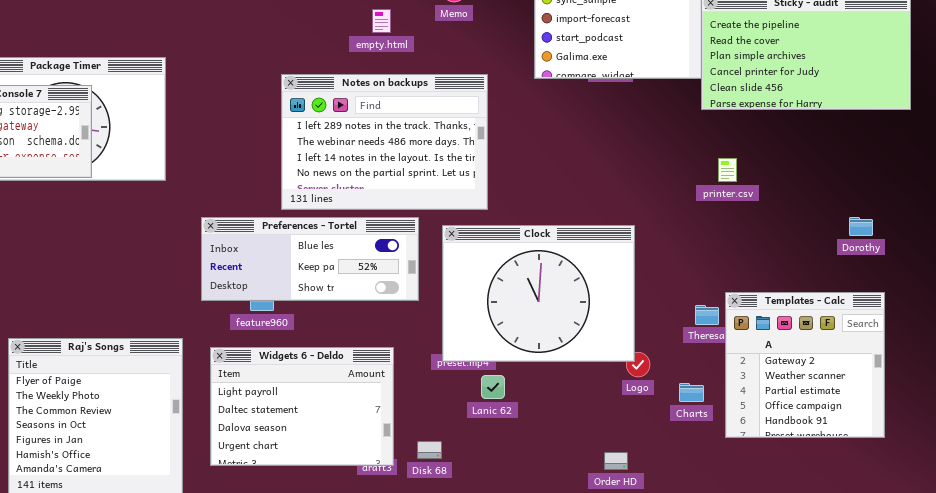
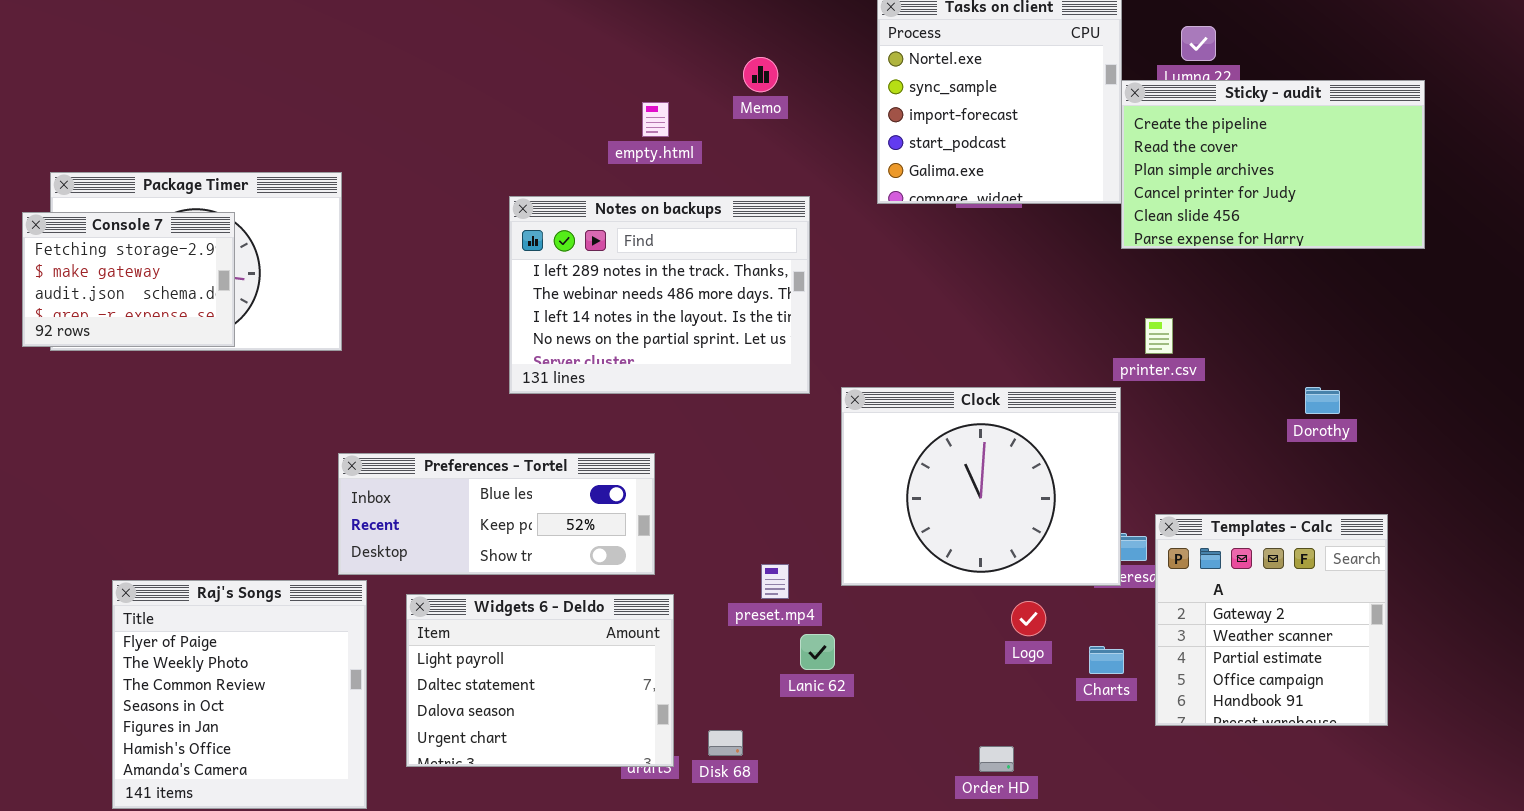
Preferences - Tortel: [201,217,419,301] -> [338,453,655,575], moved
Dorothy: [849,217,873,236] -> [1305,387,1340,414], moved
Clock: [442,225,635,362] -> [841,387,1121,586], moved

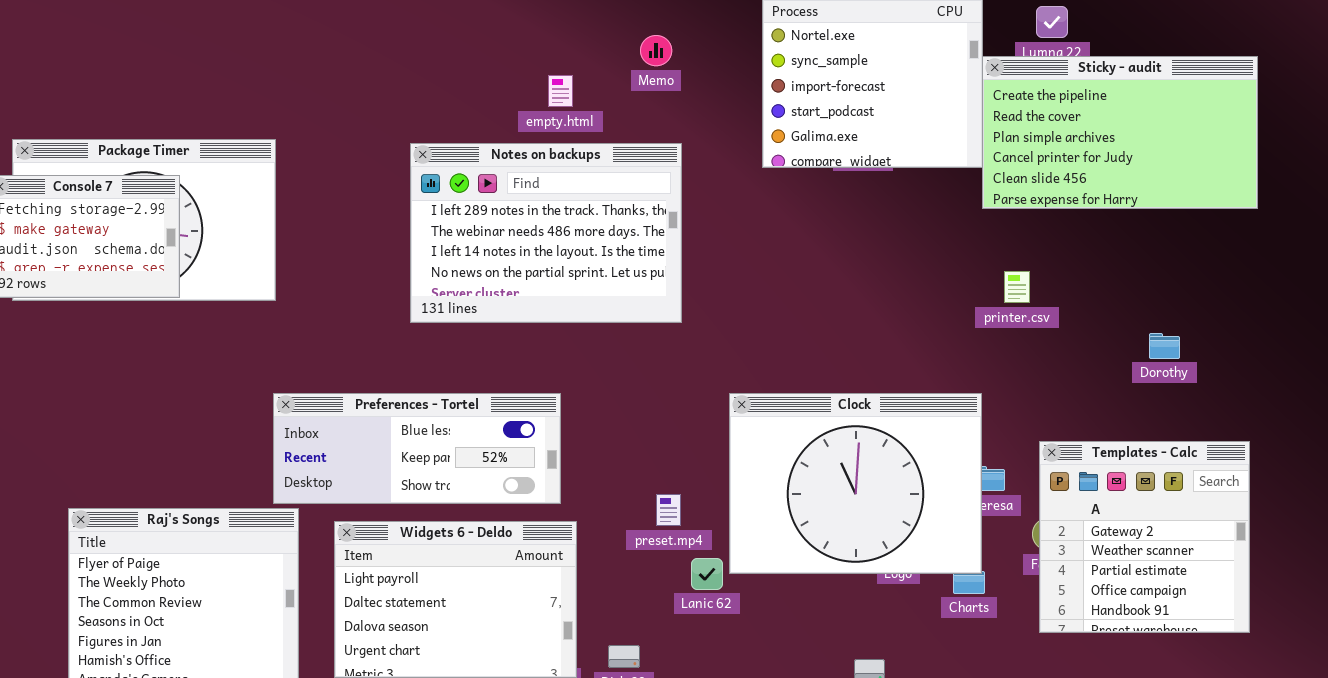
Notes on backups: [509,196,810,394] -> [410,143,682,323], moved
Clock: [841,387,1121,586] -> [729,393,982,574], moved
Templates - Calc: [1155,514,1388,726] -> [1039,441,1250,633], moved

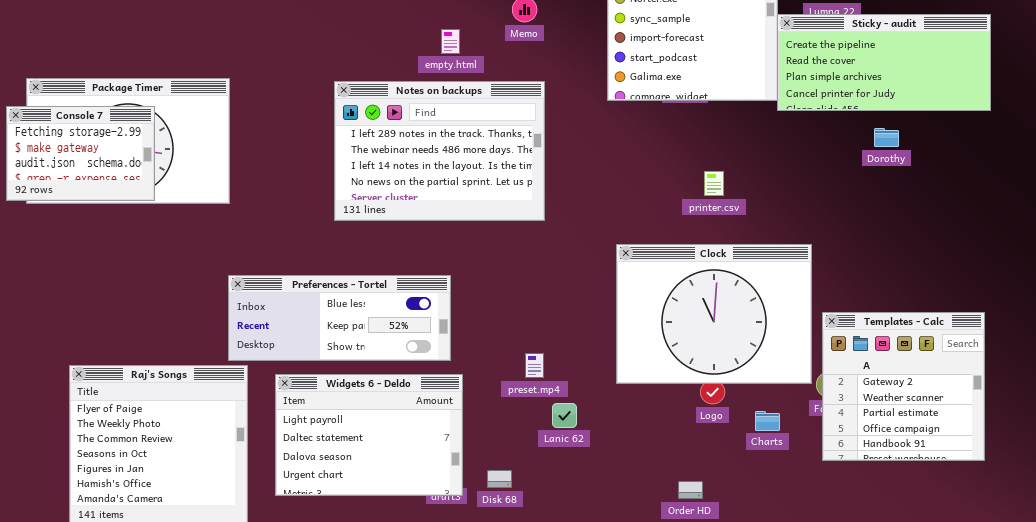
Sticky - audit: [982,56,1258,209] -> [777,14,991,111], resized
printer.csv: [1004,271,1030,303] -> [704,171,724,196], moved
Dorothy: [1149,333,1180,359] -> [874,128,899,147], moved
Clock: [729,393,982,574] -> [616,244,812,384], moved

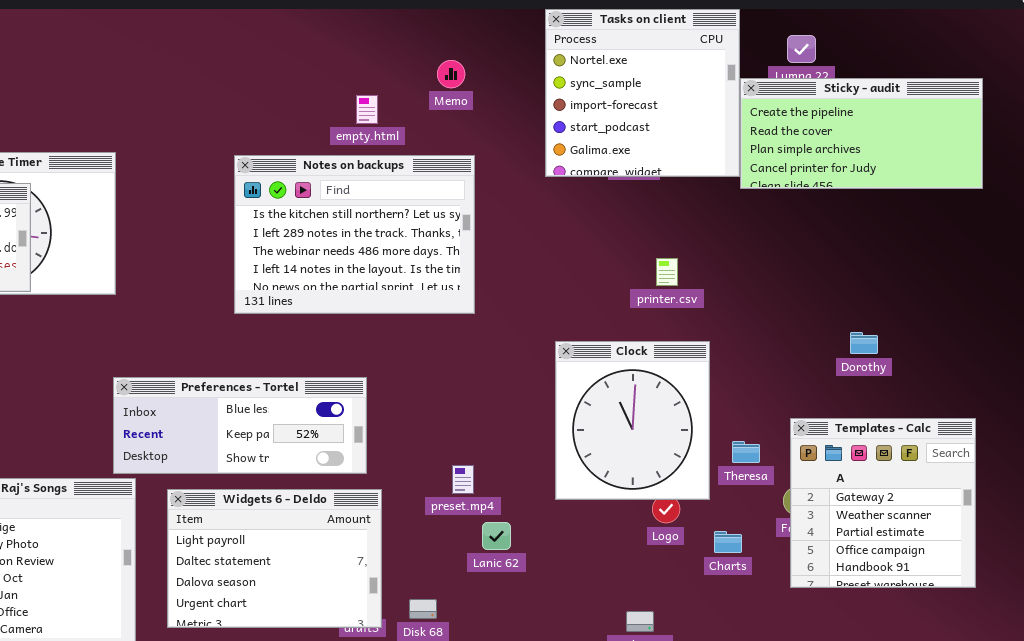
Notes on backups: [334,81,545,221] -> [234,155,475,314], scrolled up 1 row
Dorothy: [874,128,899,147] -> [850,332,878,354], moved
Clock: [616,244,812,384] -> [555,341,710,500], resized

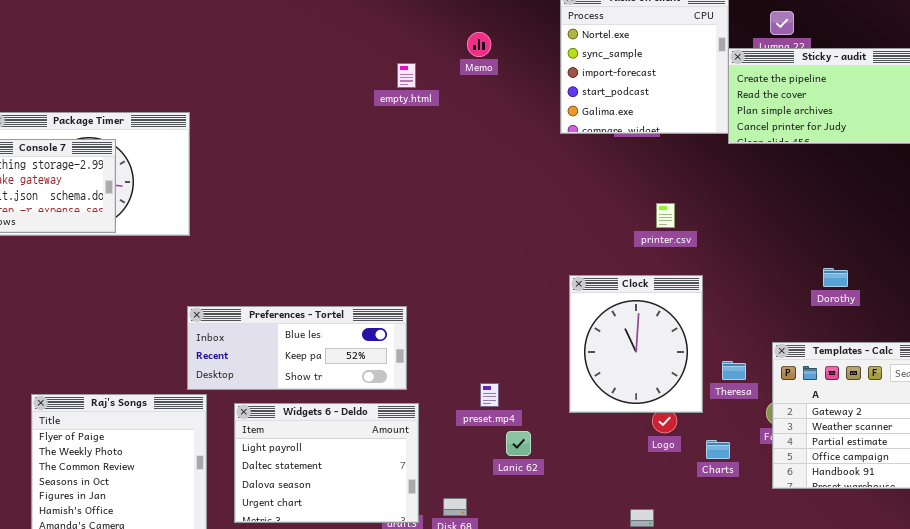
Notes on backups: [234,155,475,314] -> none, closed

